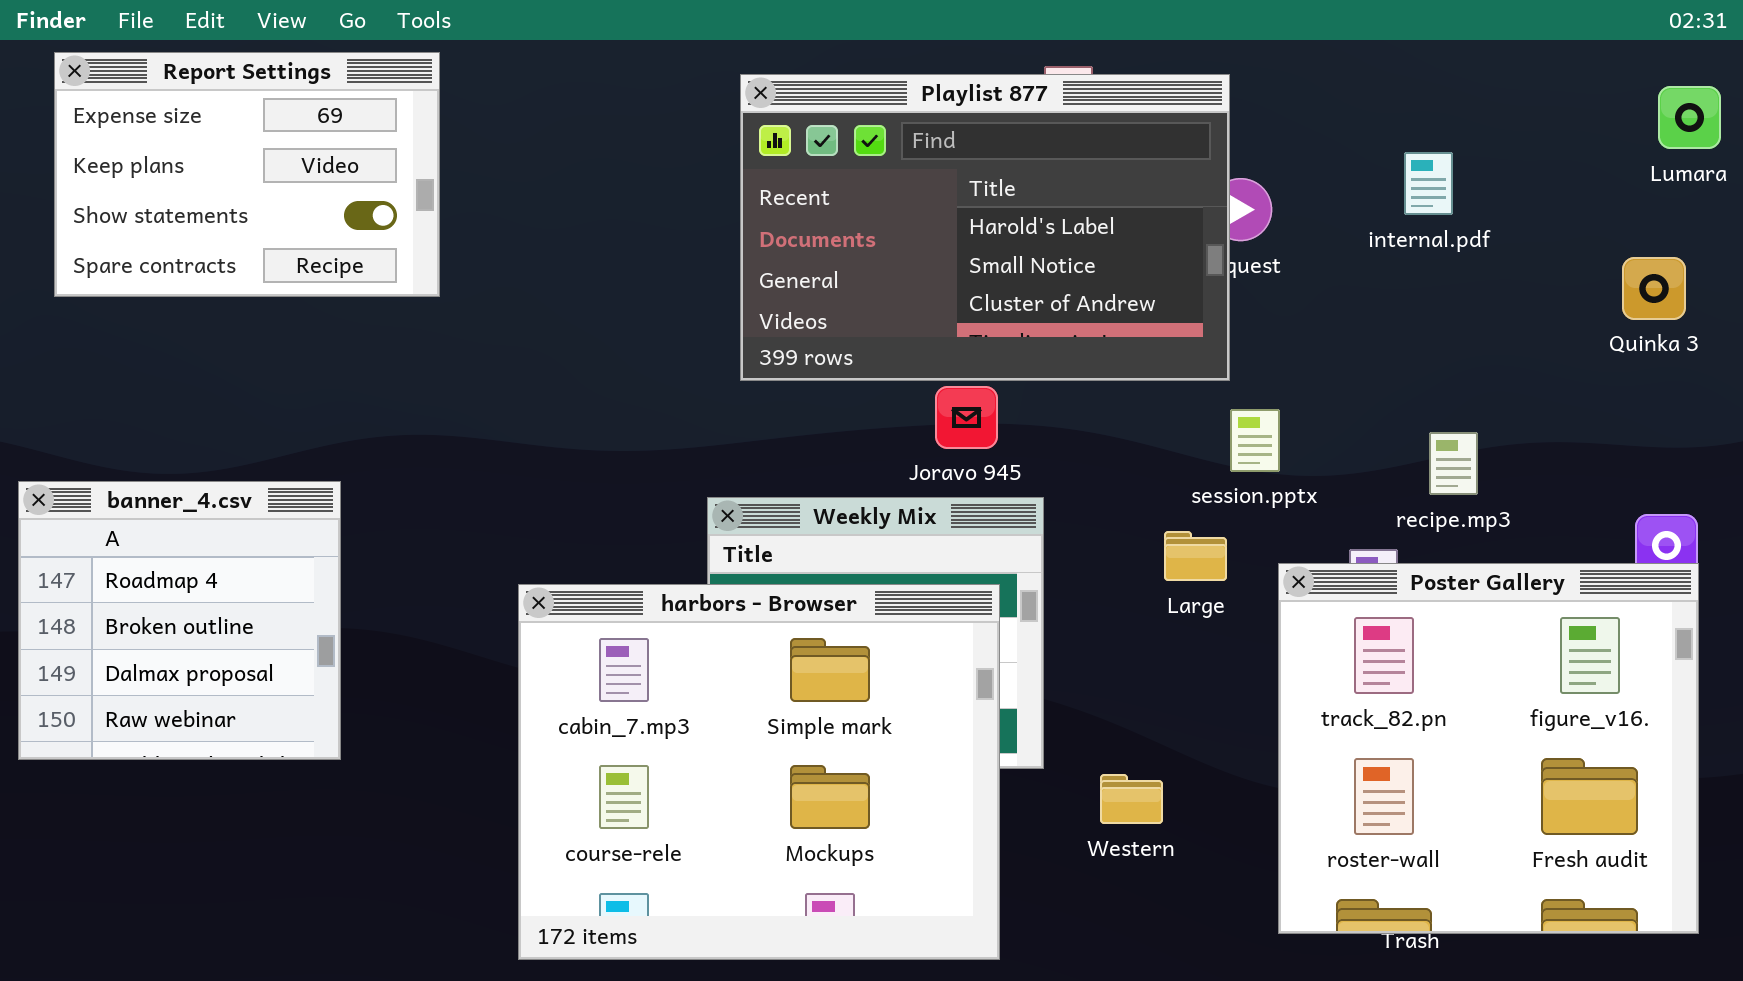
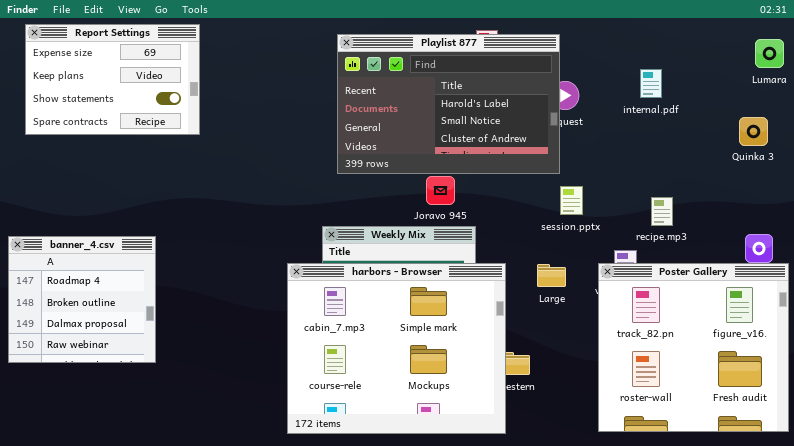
banner_4.csv: [18,481,341,760] -> [8,236,156,363], moved
Large: [1164,531,1227,581] -> [537,264,566,287], moved
Poster Gallery: [1278,563,1699,934] -> [598,263,789,432], moved
harbors - Browser: [518,584,1000,960] -> [287,263,506,434], moved

